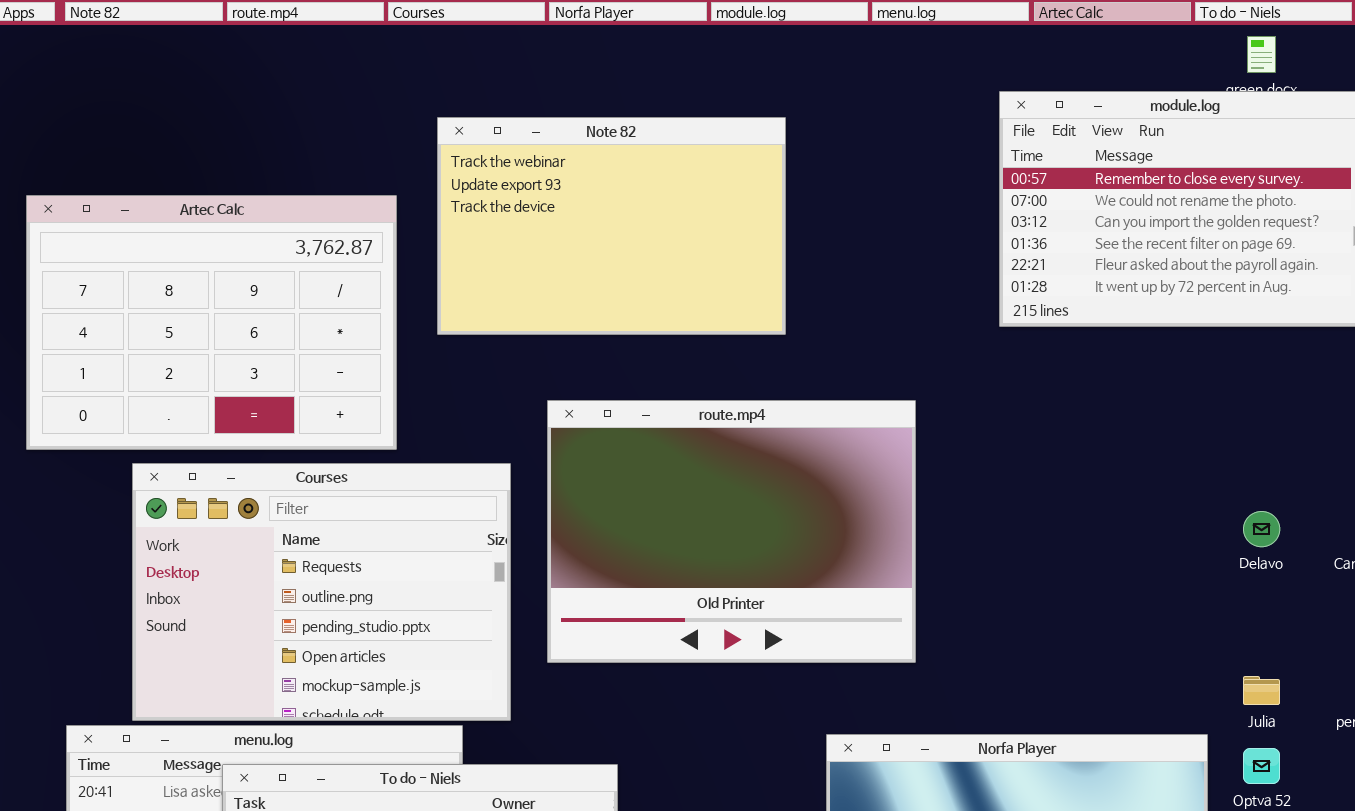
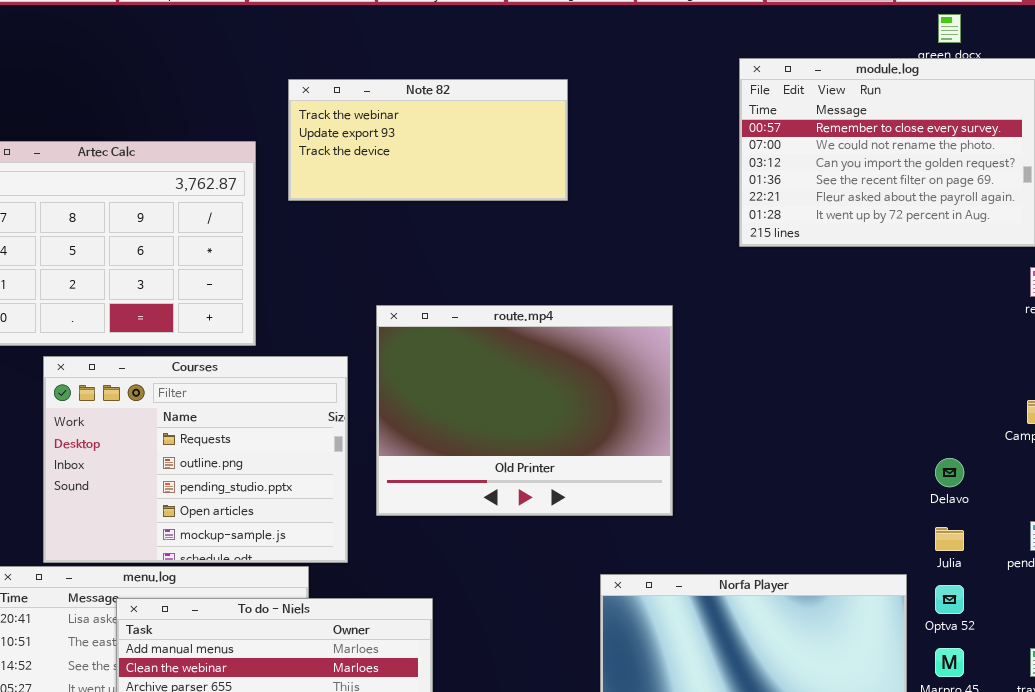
Note 82: [437,117,786,335] -> [288,79,568,201], resized
Delavo: [1243,511,1280,547] -> [935,458,964,487], moved

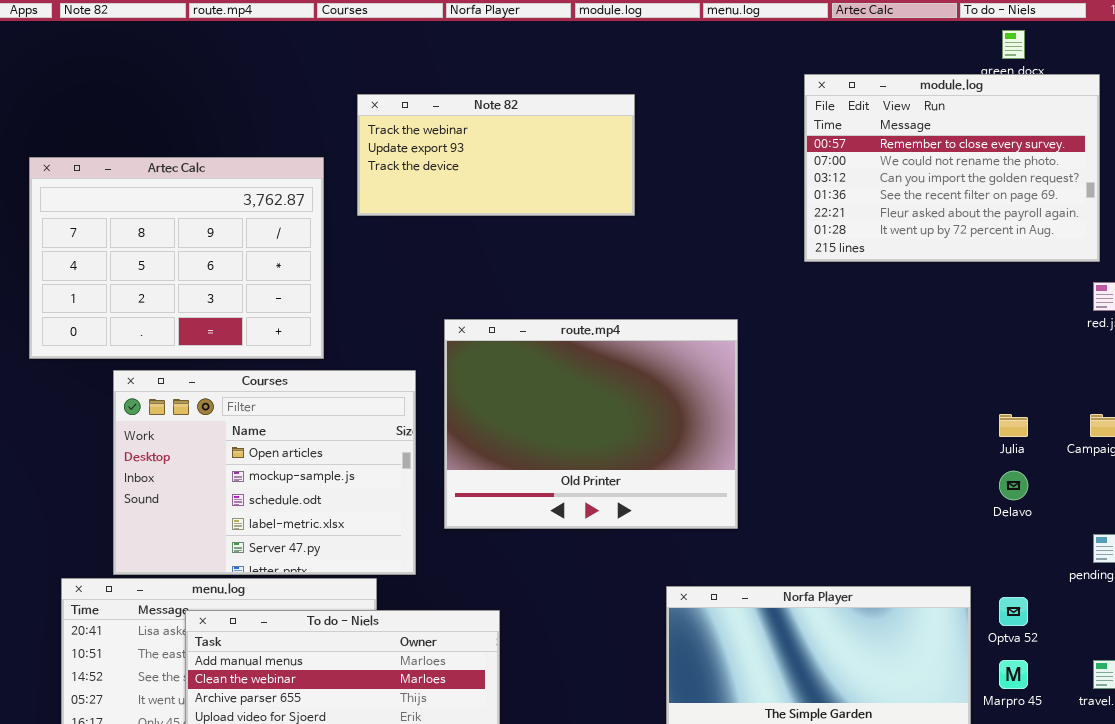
Courses: [43,356,348,563] -> [113,370,416,575], scrolled down 3 rows
Julia: [935,527,964,551] -> [999,414,1028,437], moved

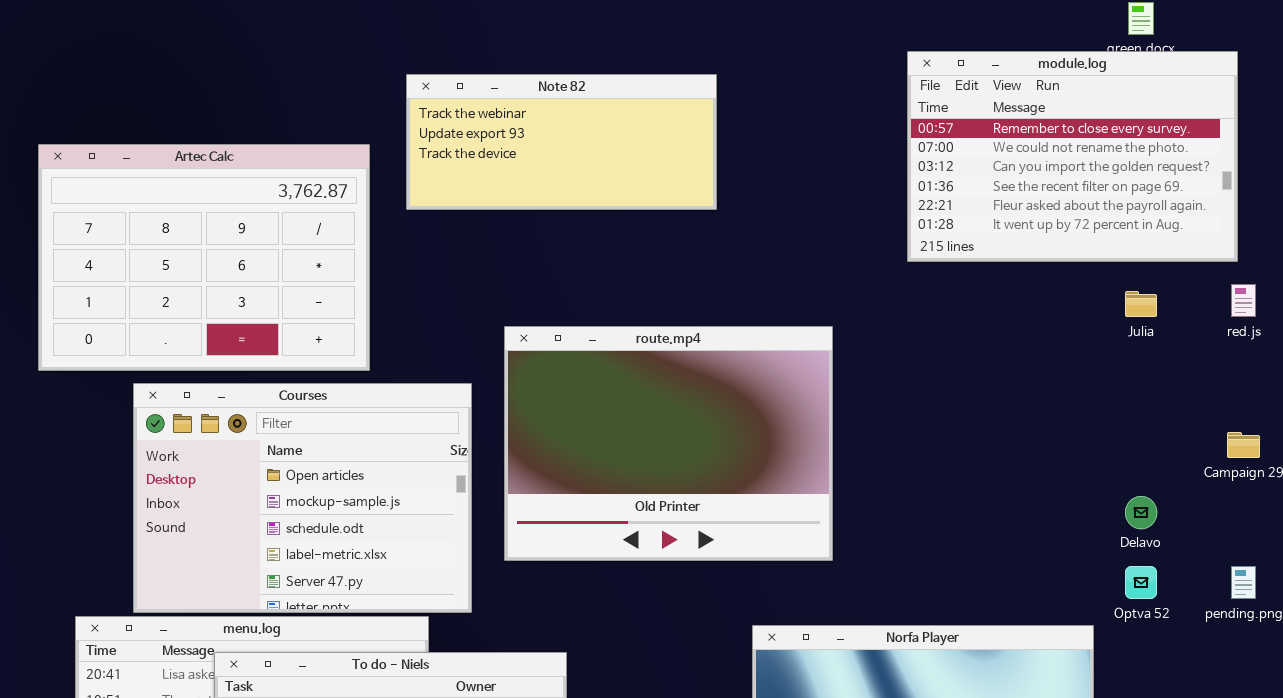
Julia: [999,414,1028,437] -> [1125,291,1157,317], moved
Optva 52: [999,597,1028,626] -> [1125,566,1157,599], moved

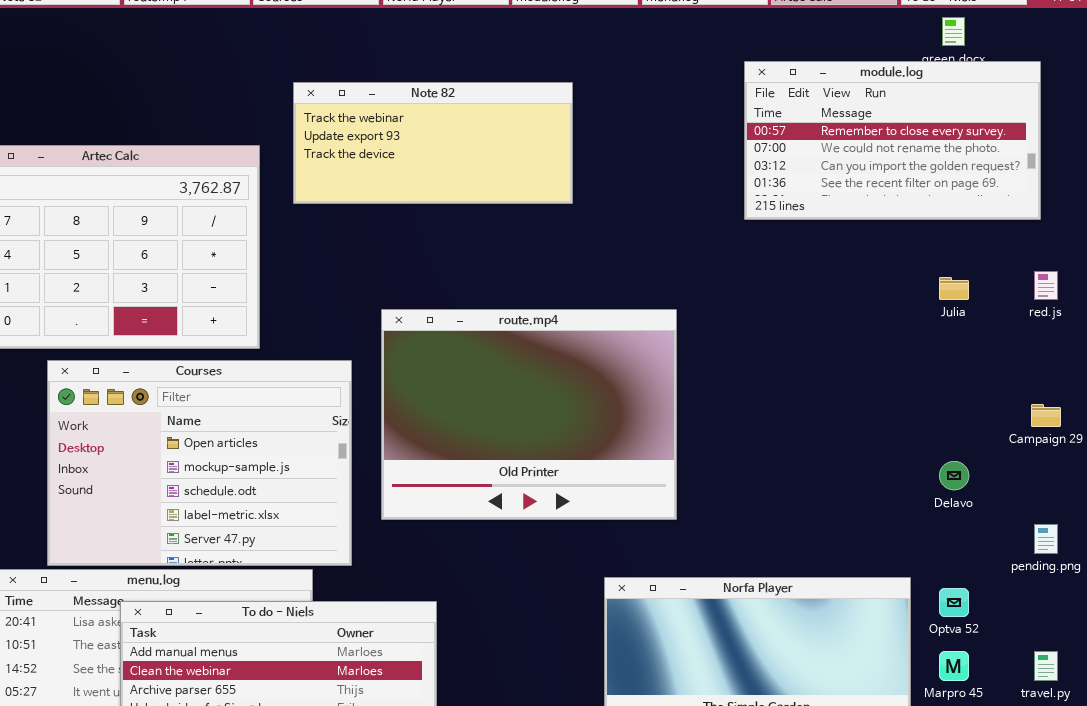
module.log: [907,51,1238,262] -> [744,61,1041,220], resized
Optva 52: [1125,566,1157,599] -> [939,588,969,617], moved

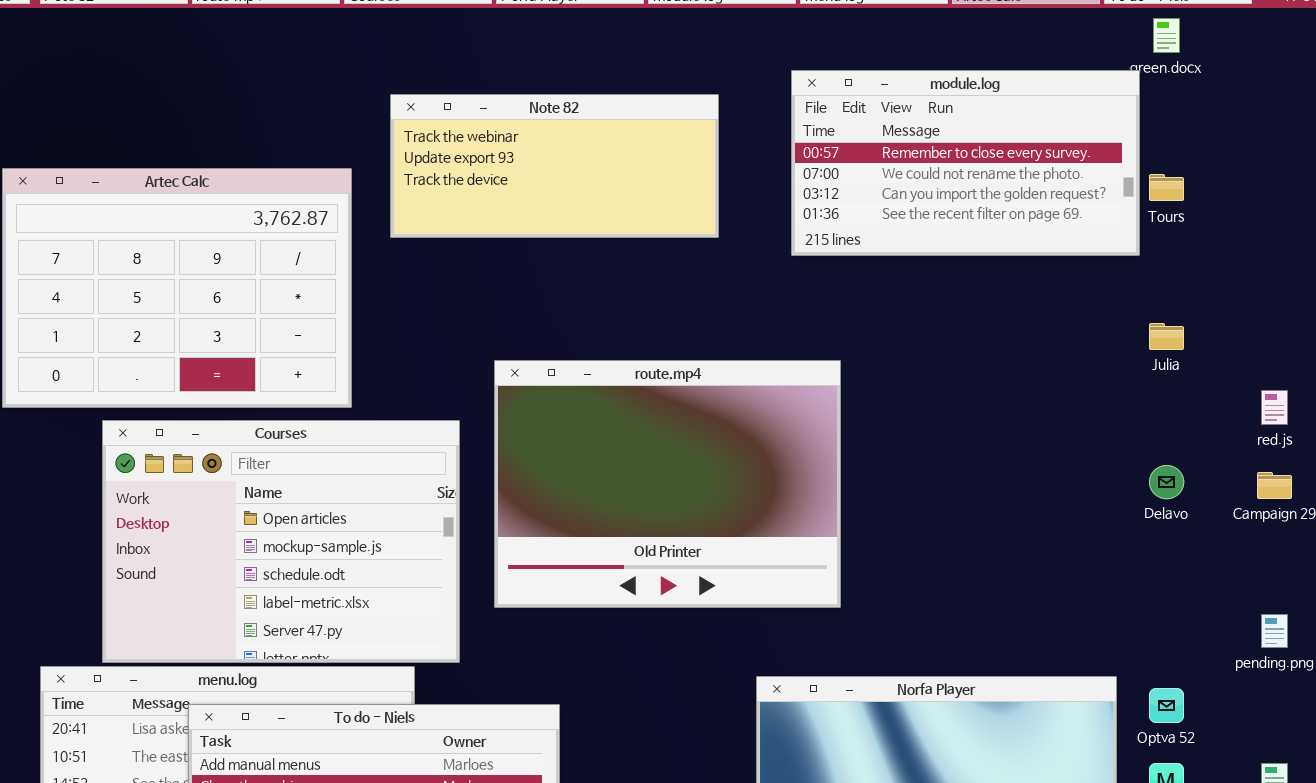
module.log: [744,61,1041,220] -> [791,70,1140,256], moved
red.js: [1034,271,1058,300] -> [1261,390,1288,425], moved
Delavo: [939,461,969,490] -> [1149,465,1184,499], moved

